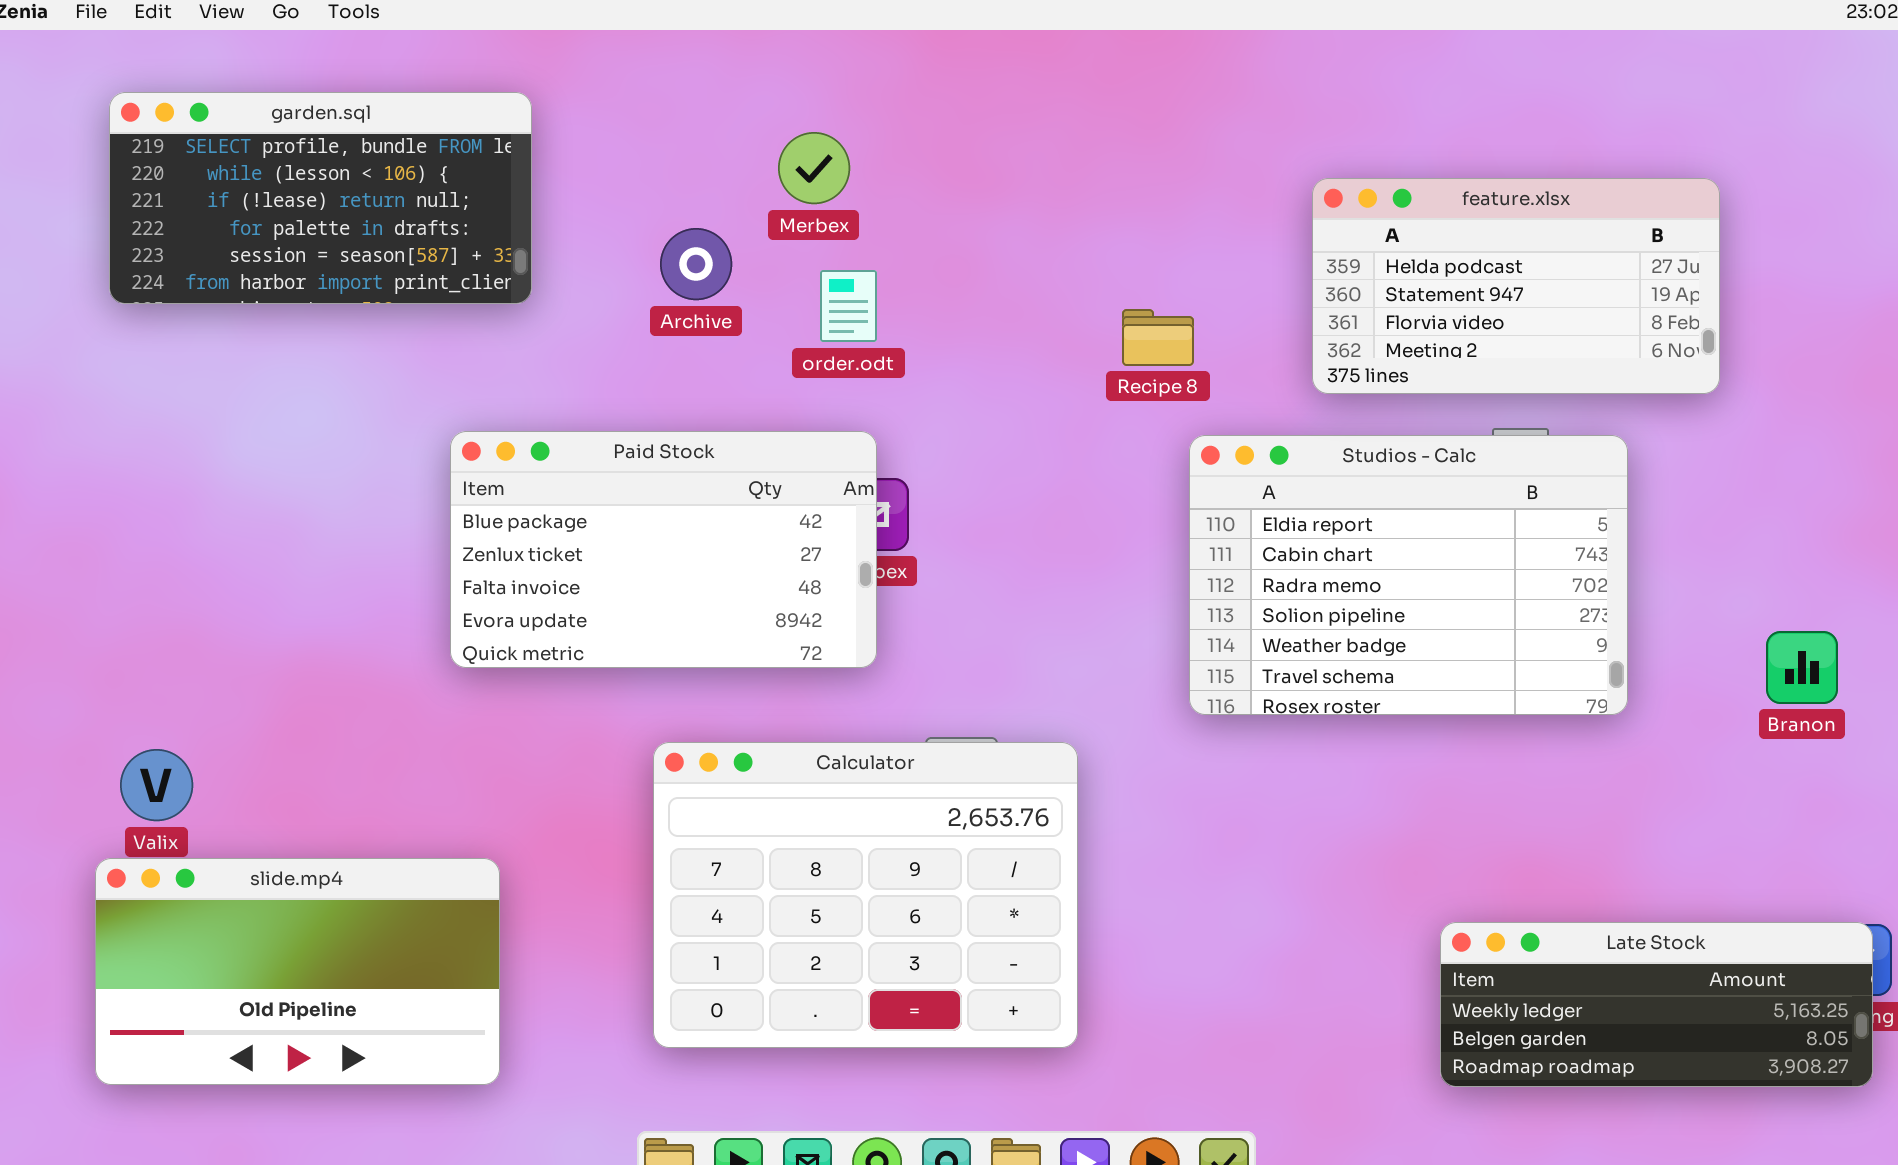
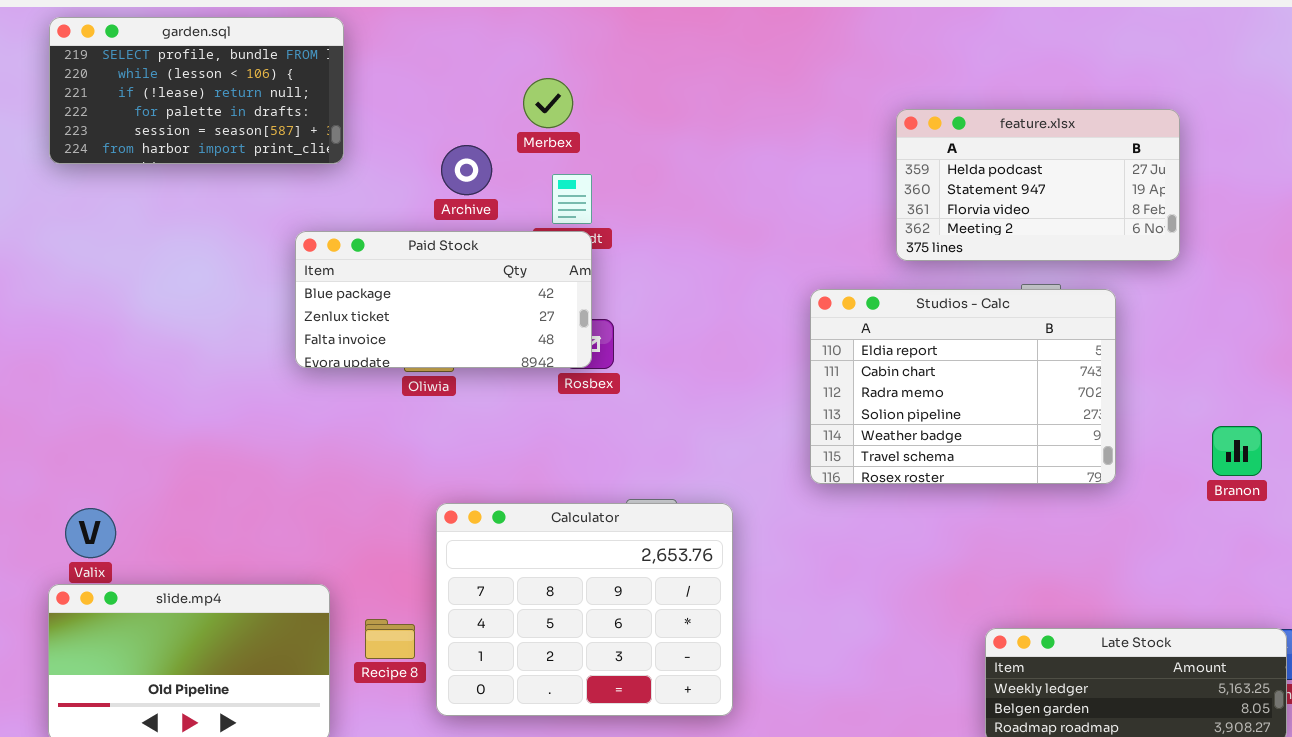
garden.sql: [109,92,532,304] -> [49,17,344,164], moved
Recipe 8: [1122,309,1194,366] -> [365,619,415,659], moved
Paid Stock: [450,431,877,668] -> [295,231,592,368], moved, resized

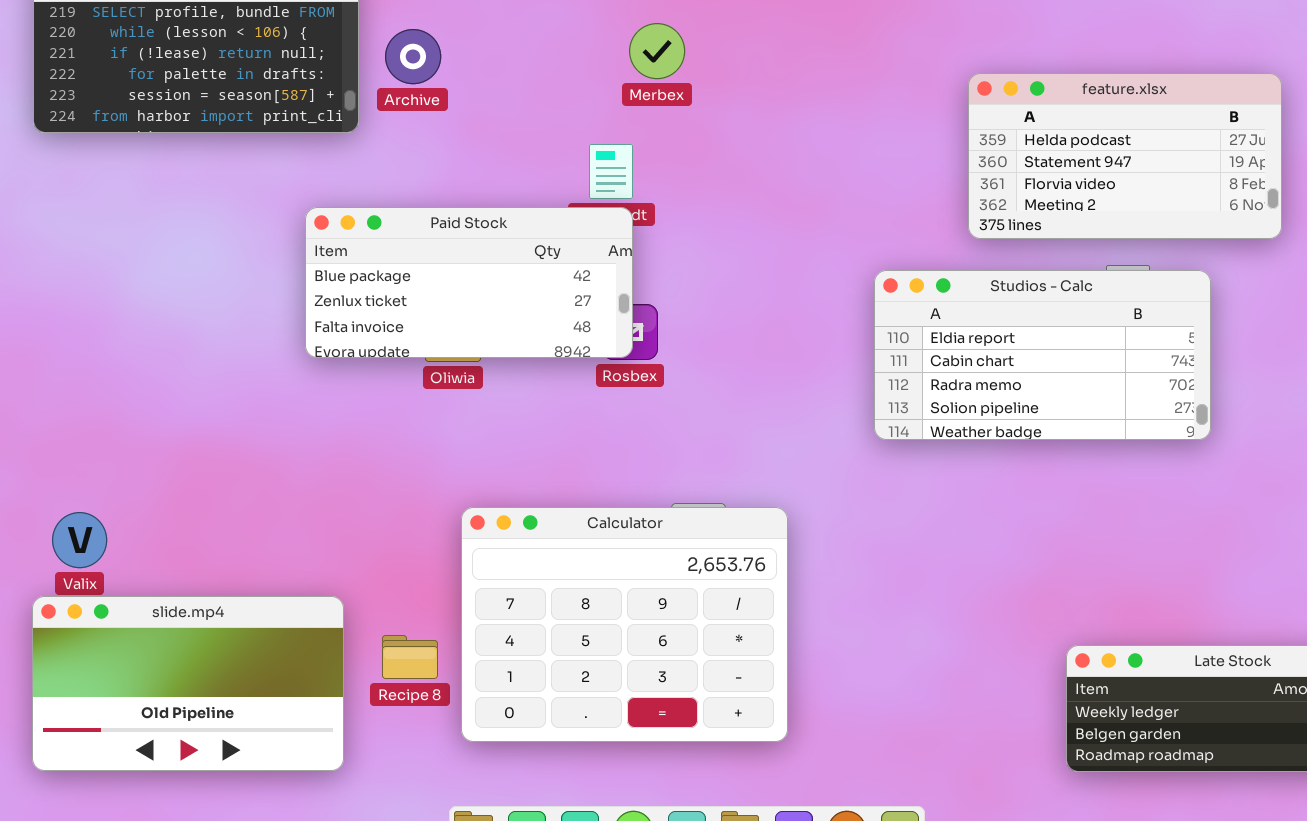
Merbex: [523,78,573,128] -> [629,23,685,79], moved
Archive: [441,145,492,195] -> [385,29,441,84], moved
Studios - Calc: [810,289,1116,484] -> [874,270,1211,440], resized

